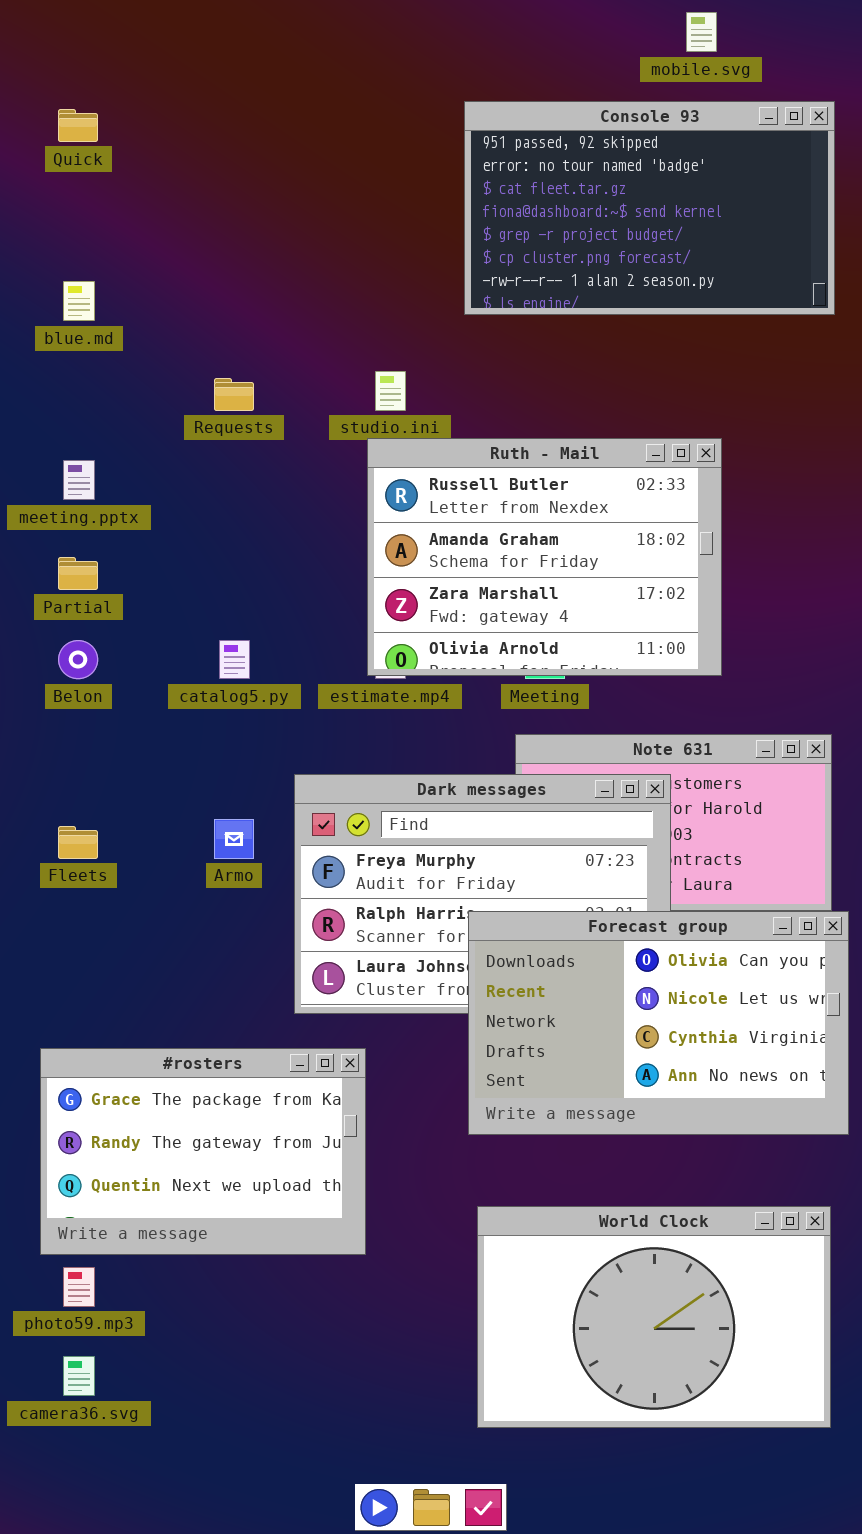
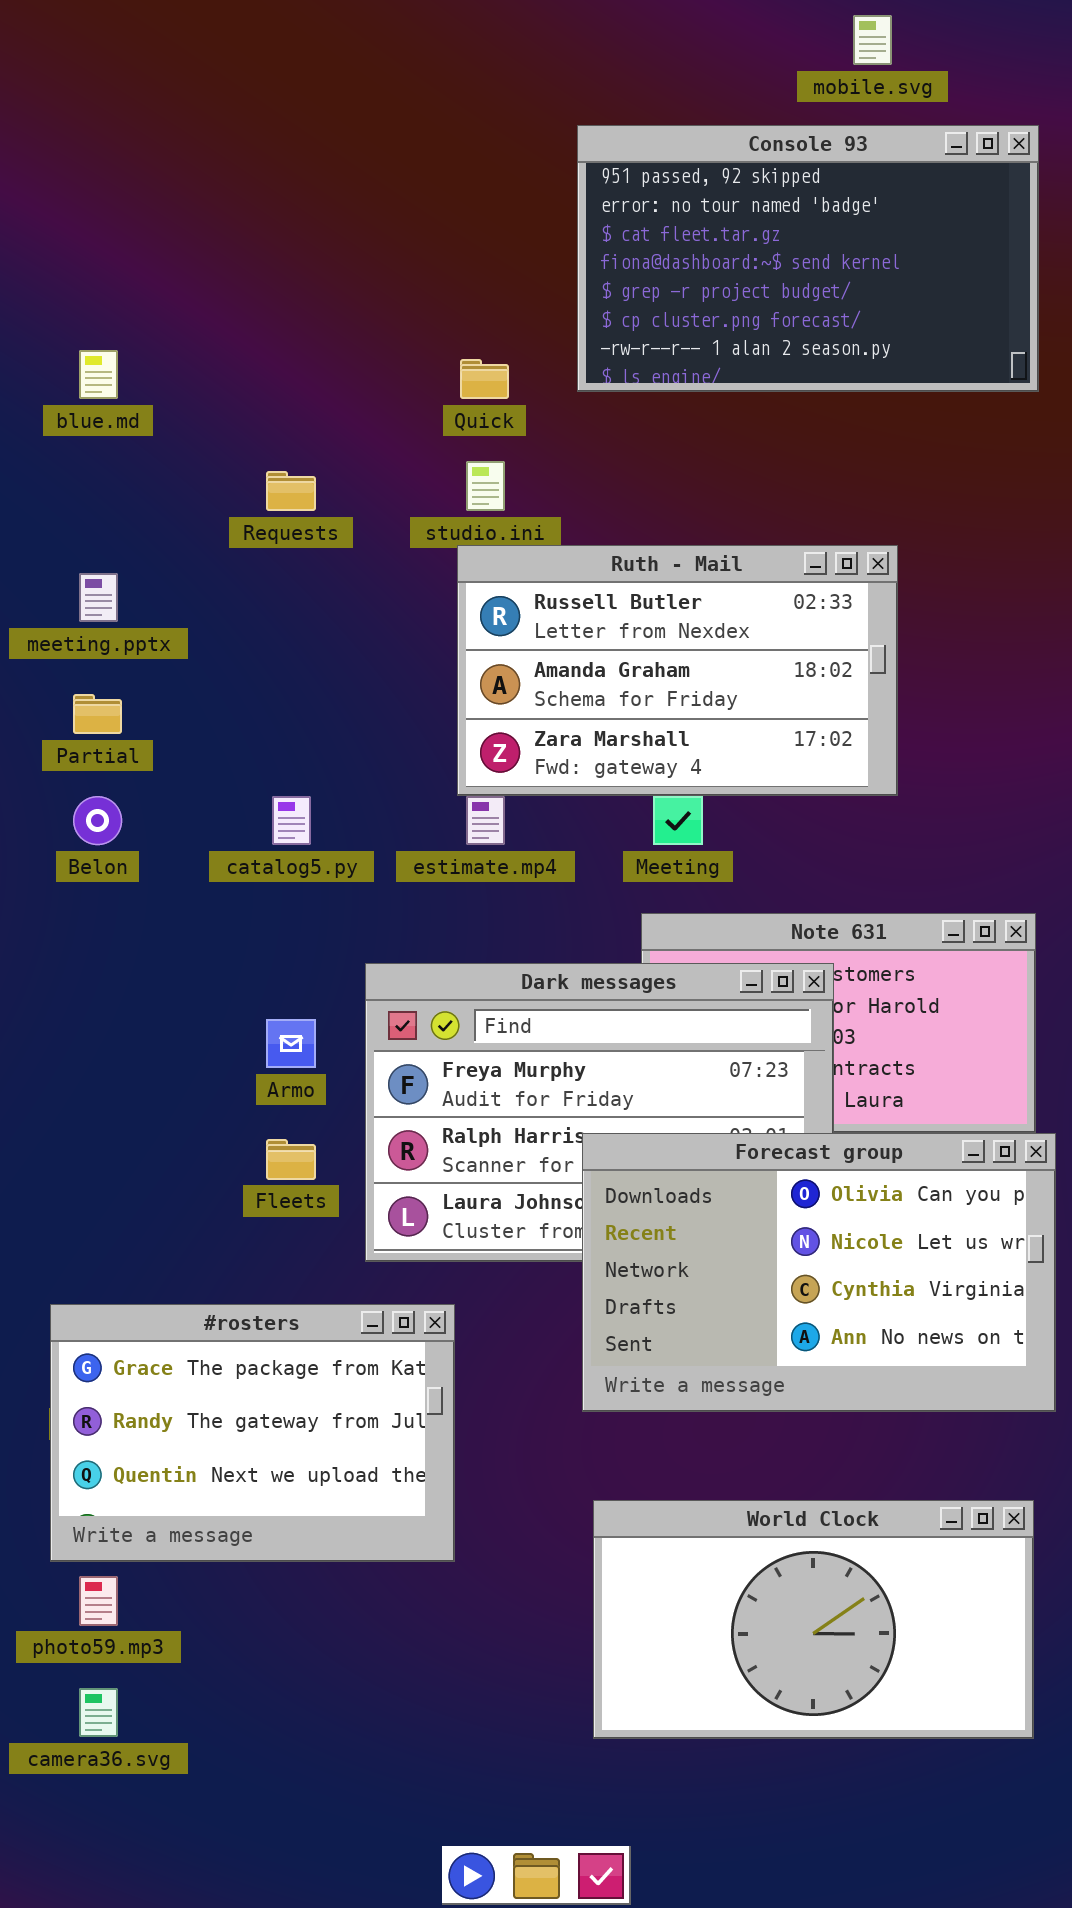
Quick: [58,109,98,142] -> [460,359,509,399], moved
Ruth - Mail: [367,438,722,676] -> [457,545,898,796], resized
Fleets: [58,826,98,859] -> [266,1139,316,1180], moved
World Clock: [477,1206,831,1428] -> [593,1500,1034,1739], resized

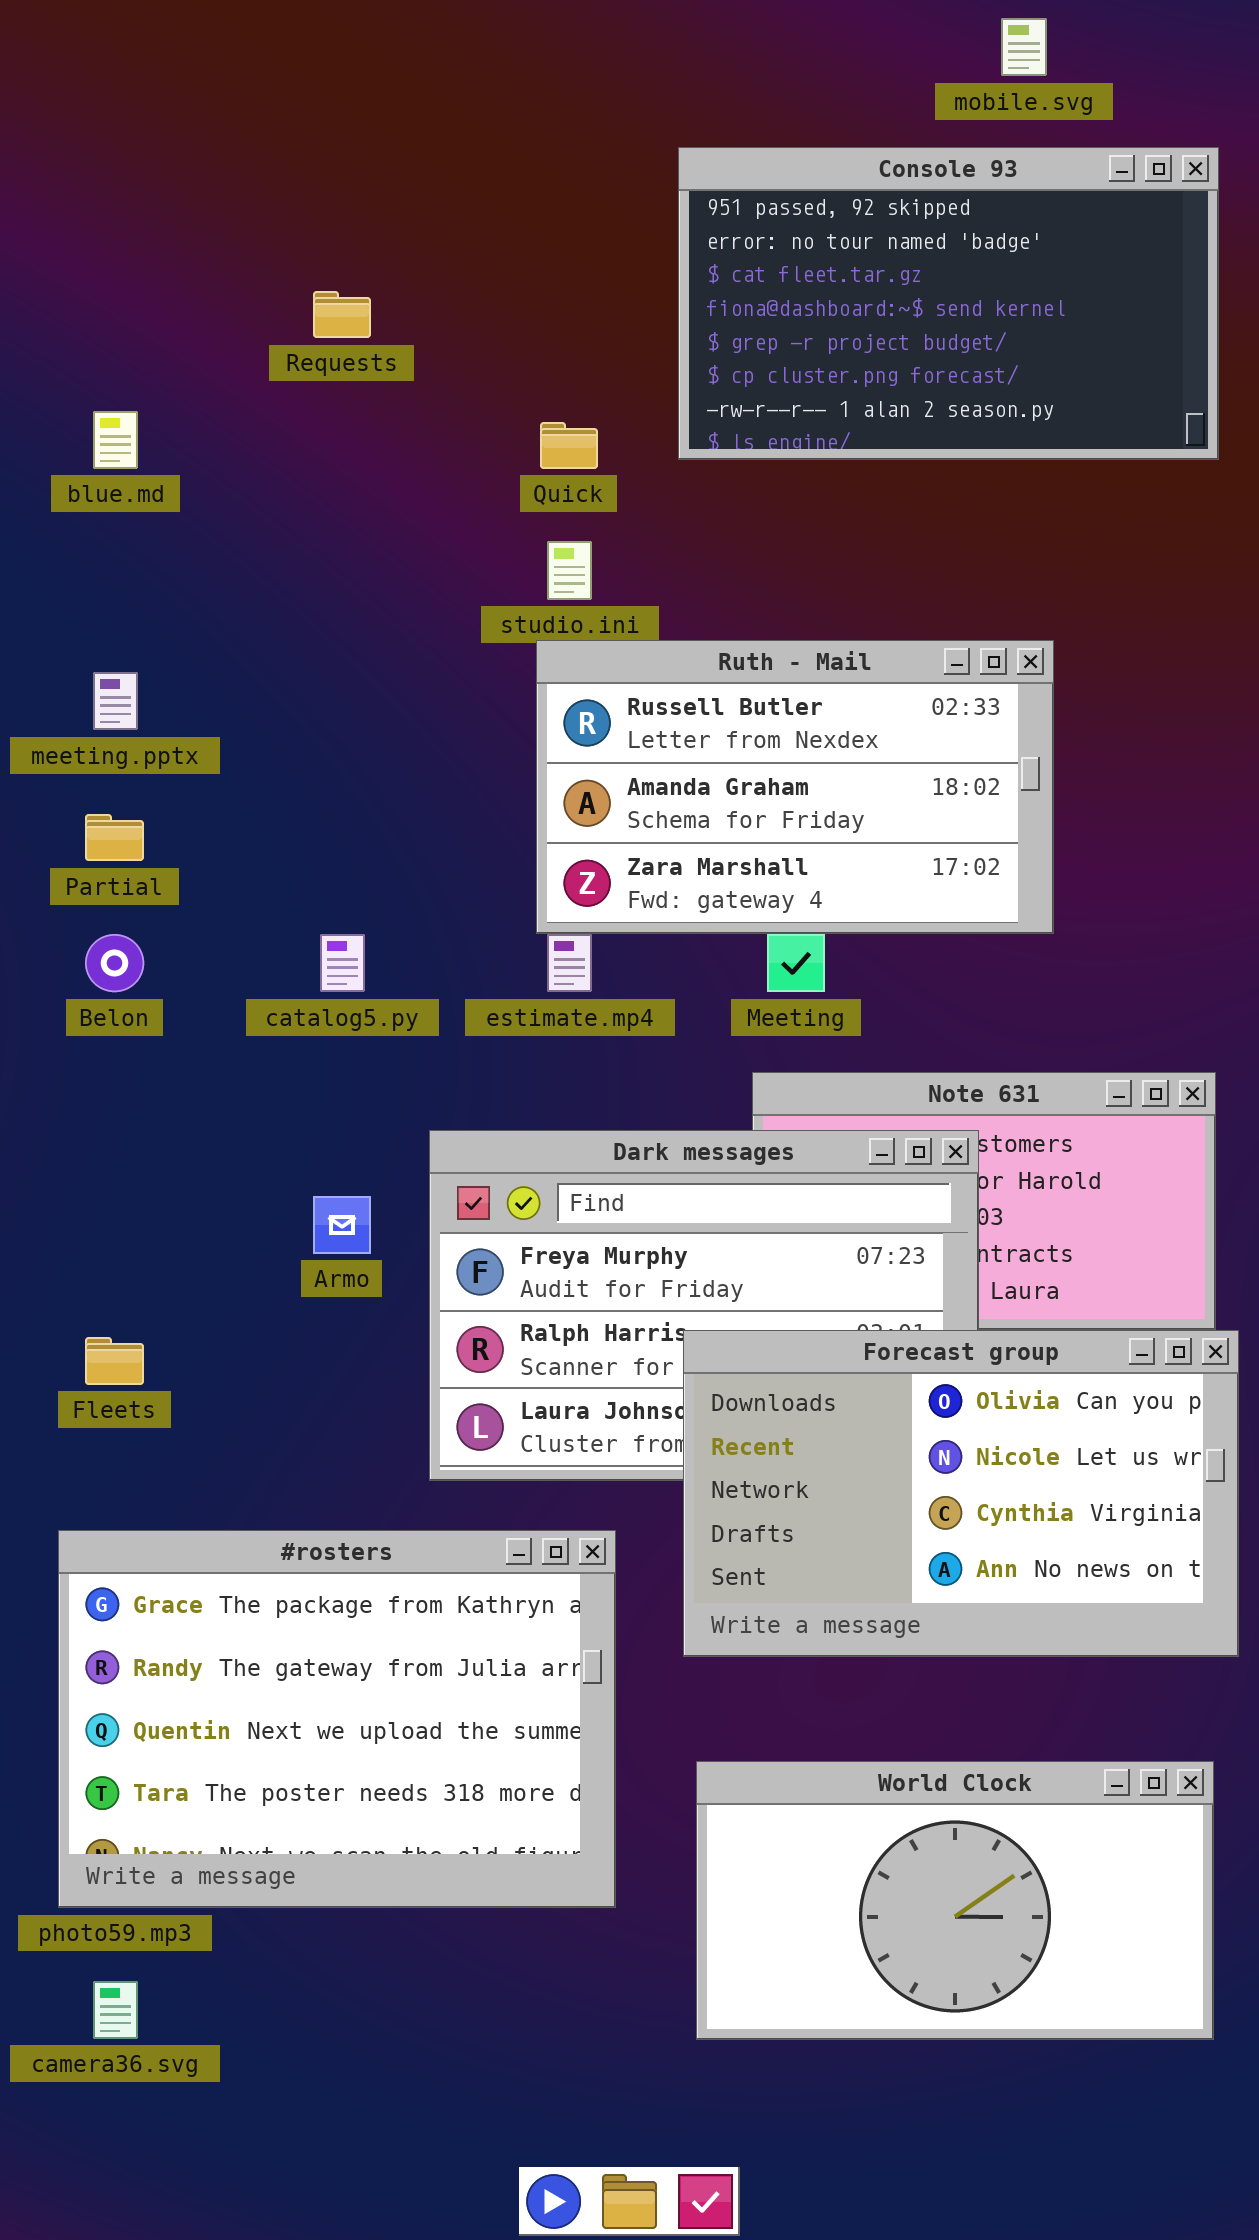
Requests: [266,471,316,511] -> [313,291,371,338], moved
Fleets: [266,1139,316,1180] -> [85,1337,144,1385], moved
#rosters: [50,1304,455,1562] -> [58,1530,616,1908], resized

